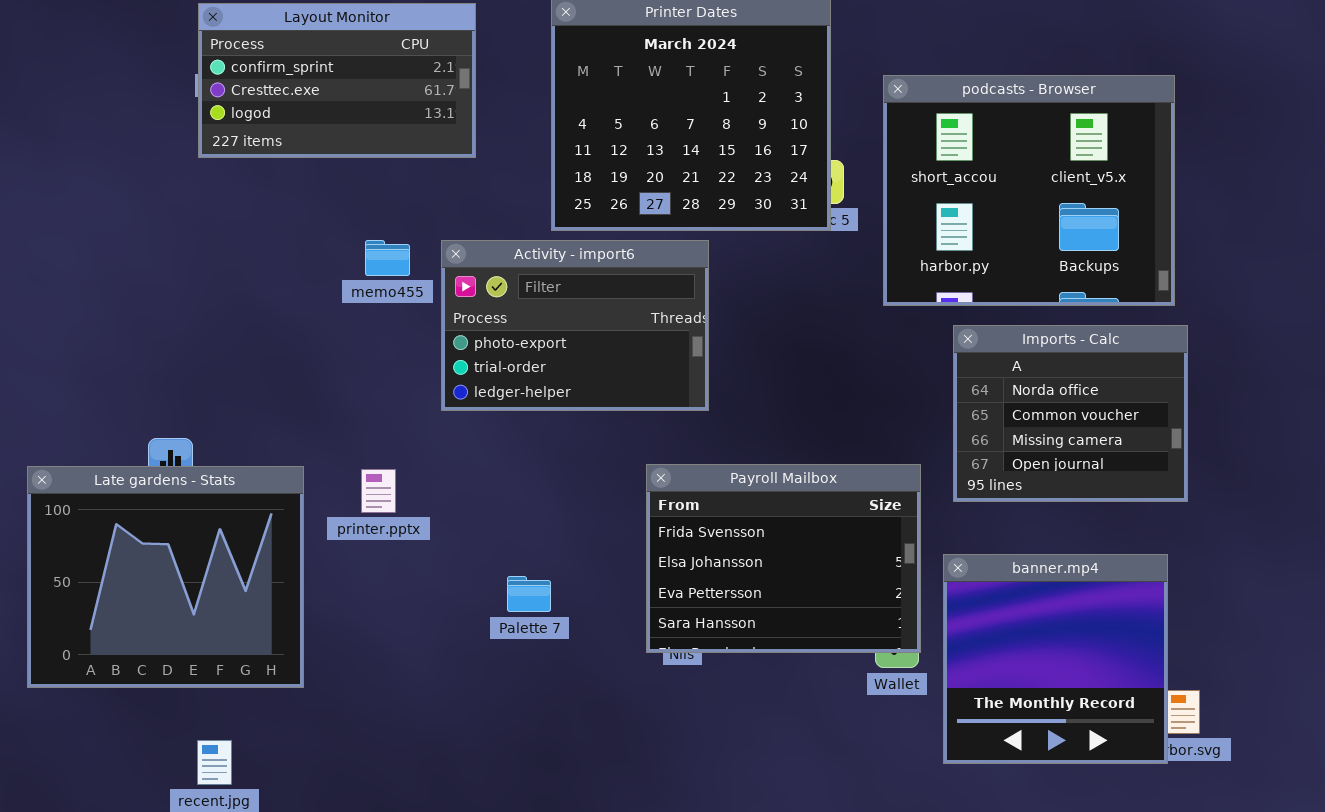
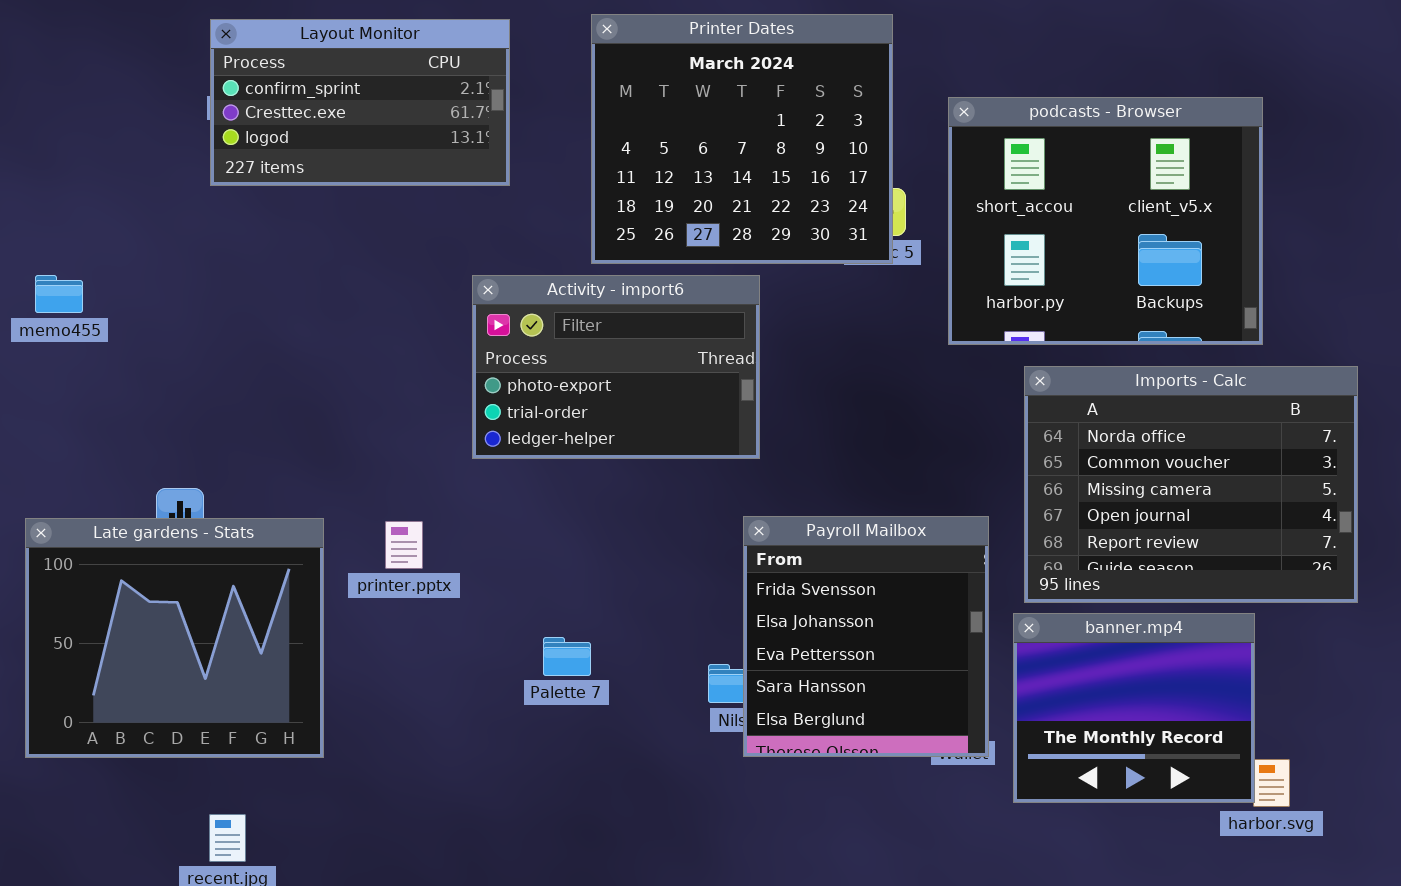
memo455: [365,240,410,276] -> [35,275,83,313], moved
Imports - Calc: [953,325,1188,502] -> [1024,366,1358,603], resized
Payroll Mailbox: [646,464,921,653] -> [743,516,989,757], resized
banner.mp4: [943,554,1168,764] -> [1013,613,1255,803], resized

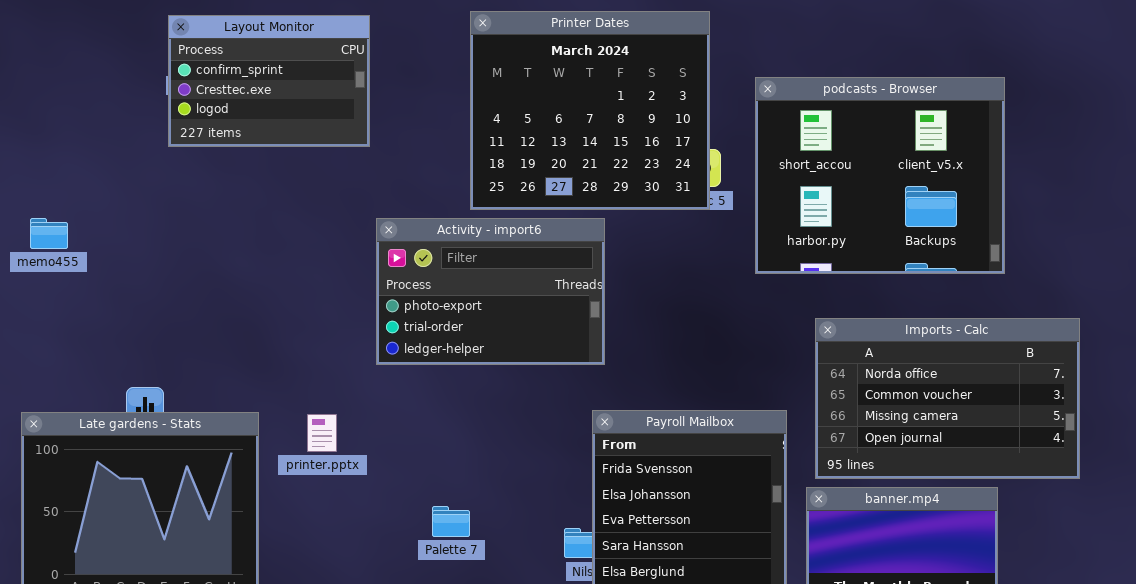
Layout Monitor: [210,19,510,186] -> [168,15,370,147], resized
Imports - Calc: [1024,366,1358,603] -> [815,318,1080,479], resized

